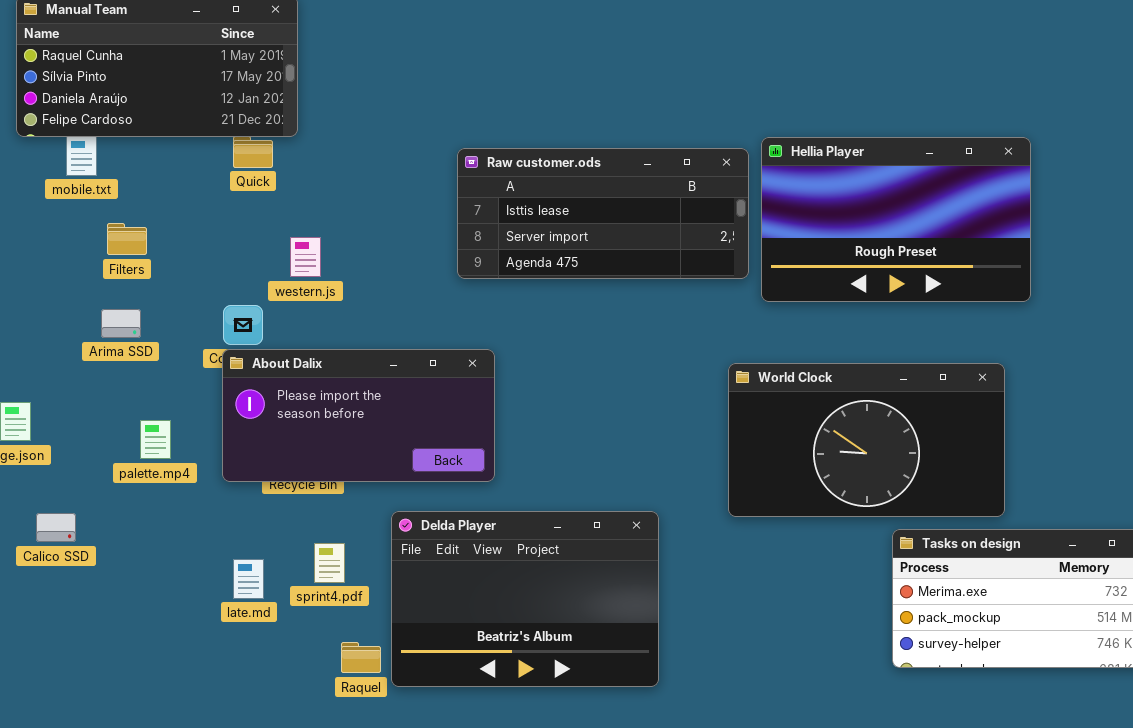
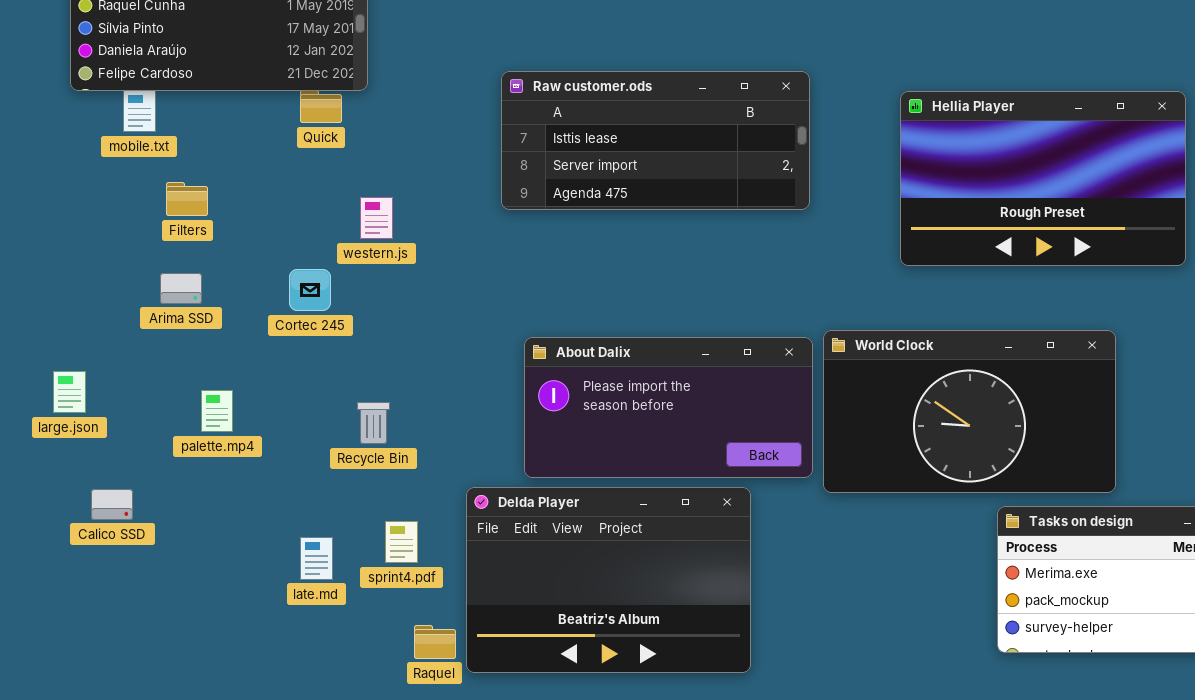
Hellia Player: [761,137,1031,302] -> [900,91,1186,266], moved
Raw customer.ods: [457,148,749,279] -> [501,71,810,210], moved
About Dalix: [222,349,495,482] -> [524,337,813,478], moved

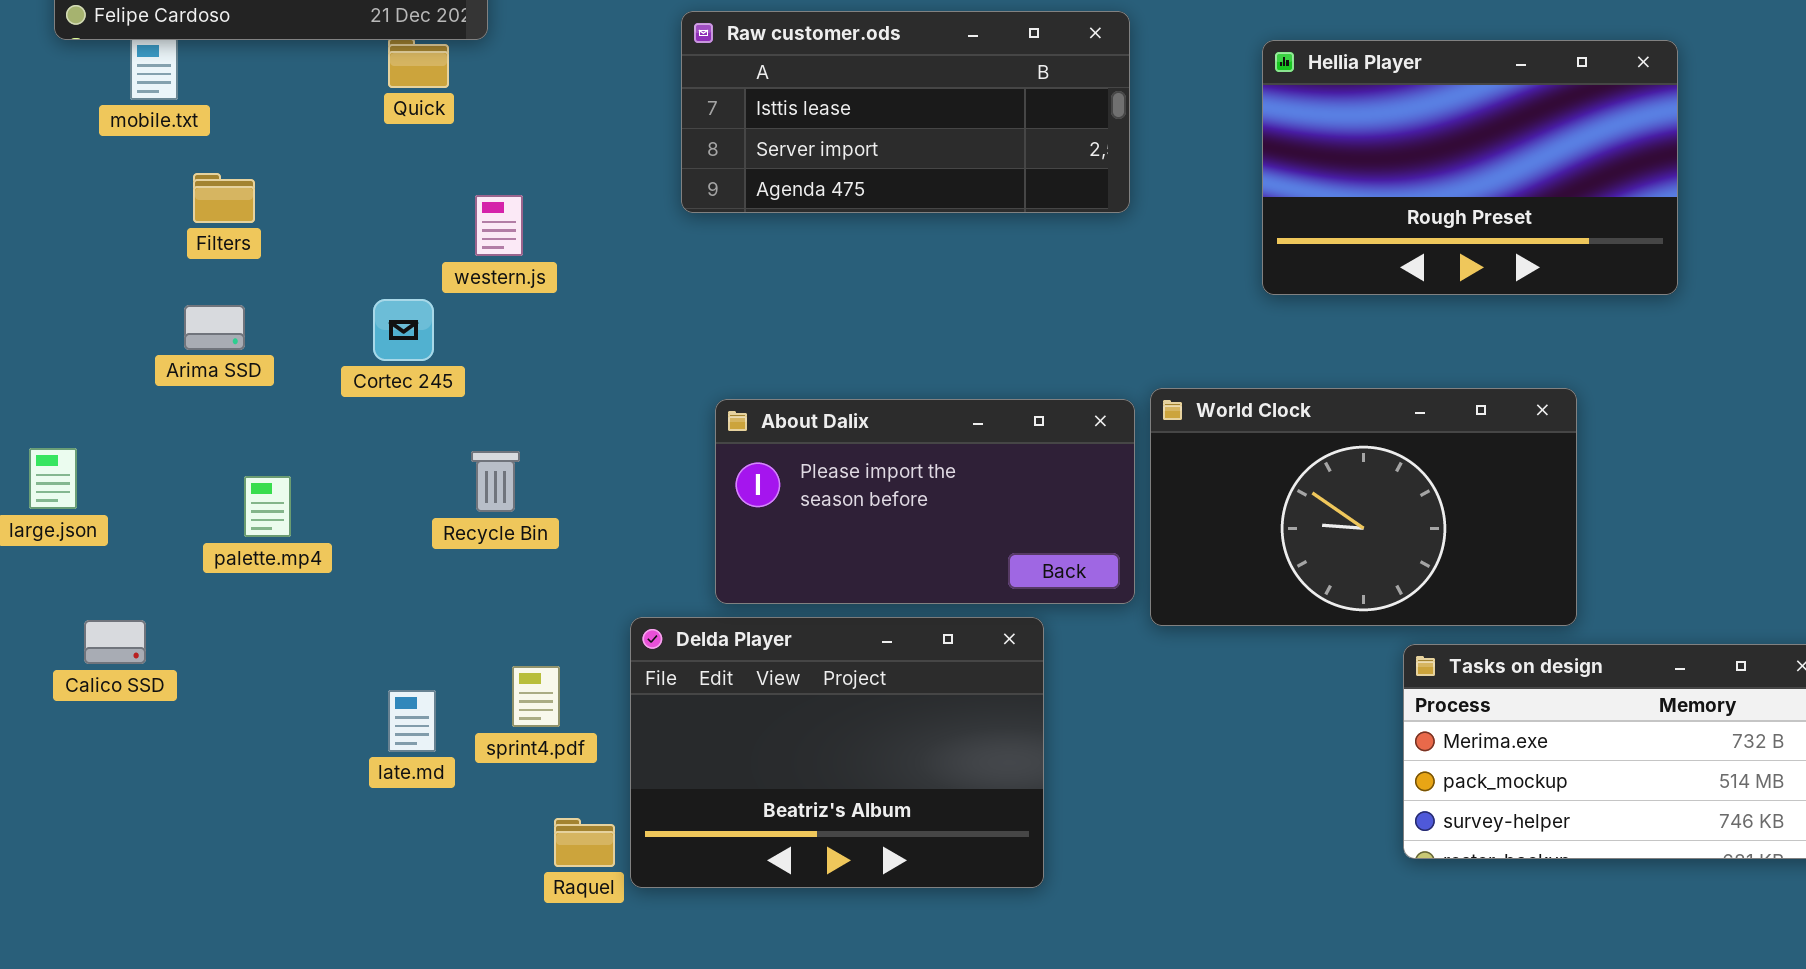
Recycle Bin: [357,402,390,444] -> [471,451,520,512], moved

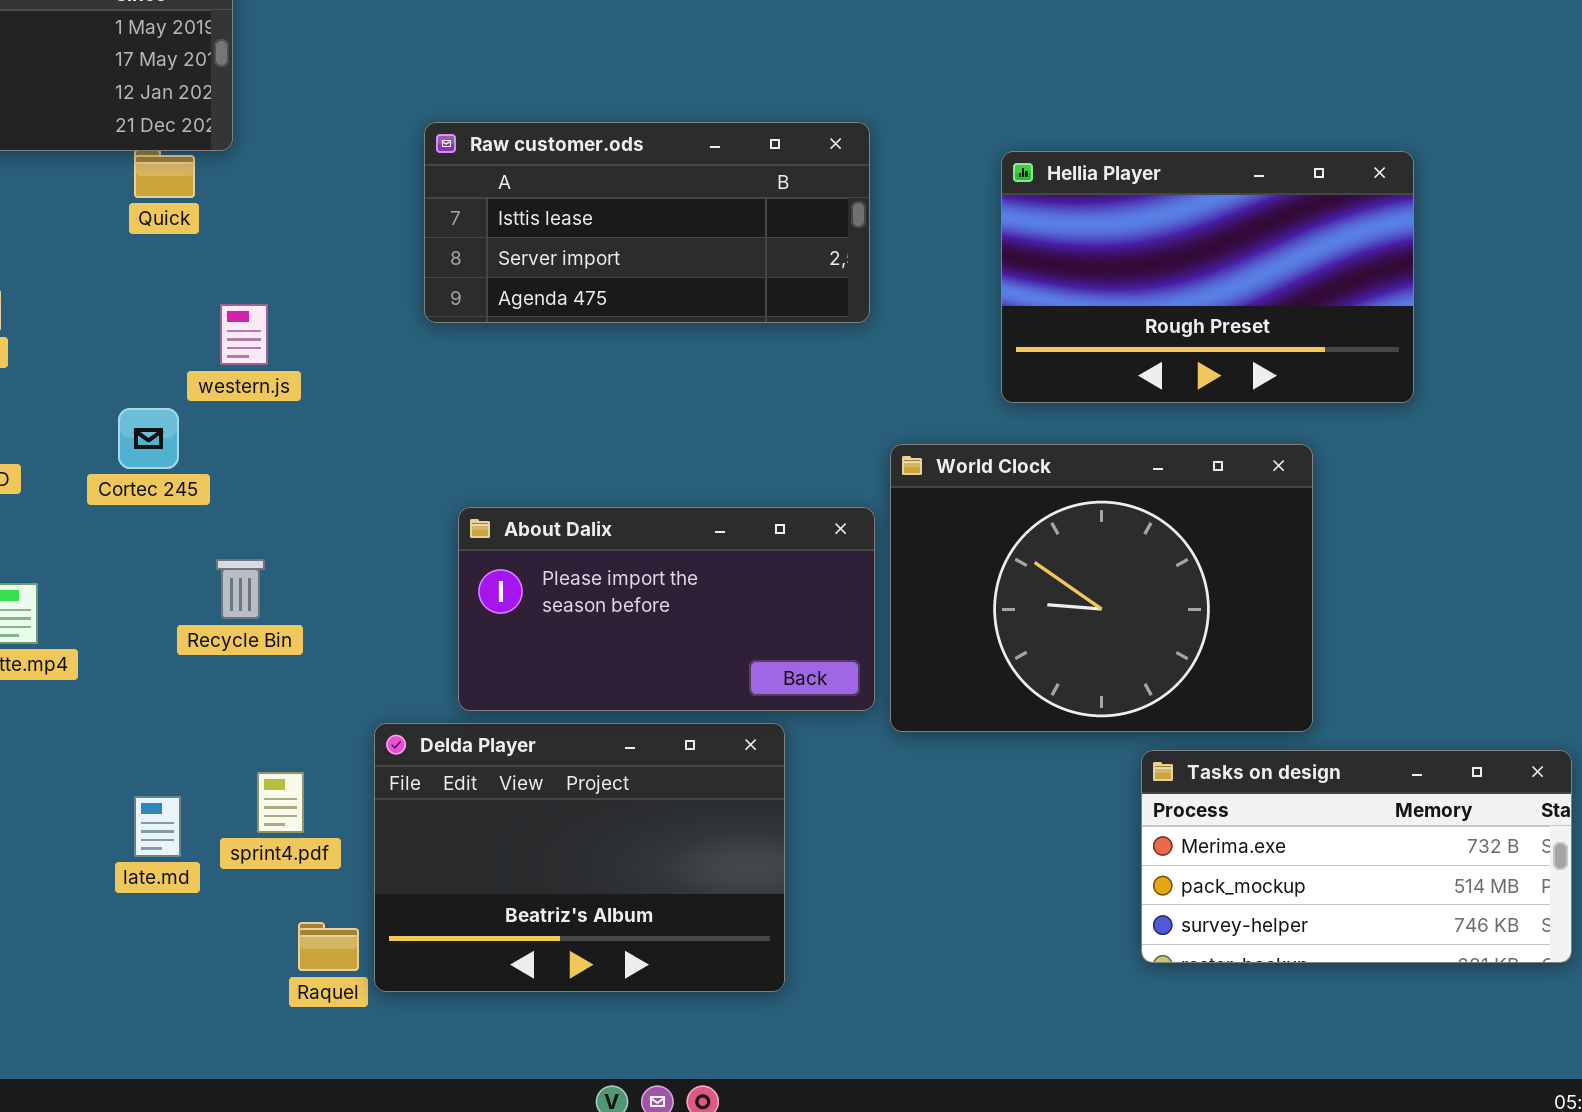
World Clock: [1150,388,1577,626] -> [890,444,1313,732], resized

